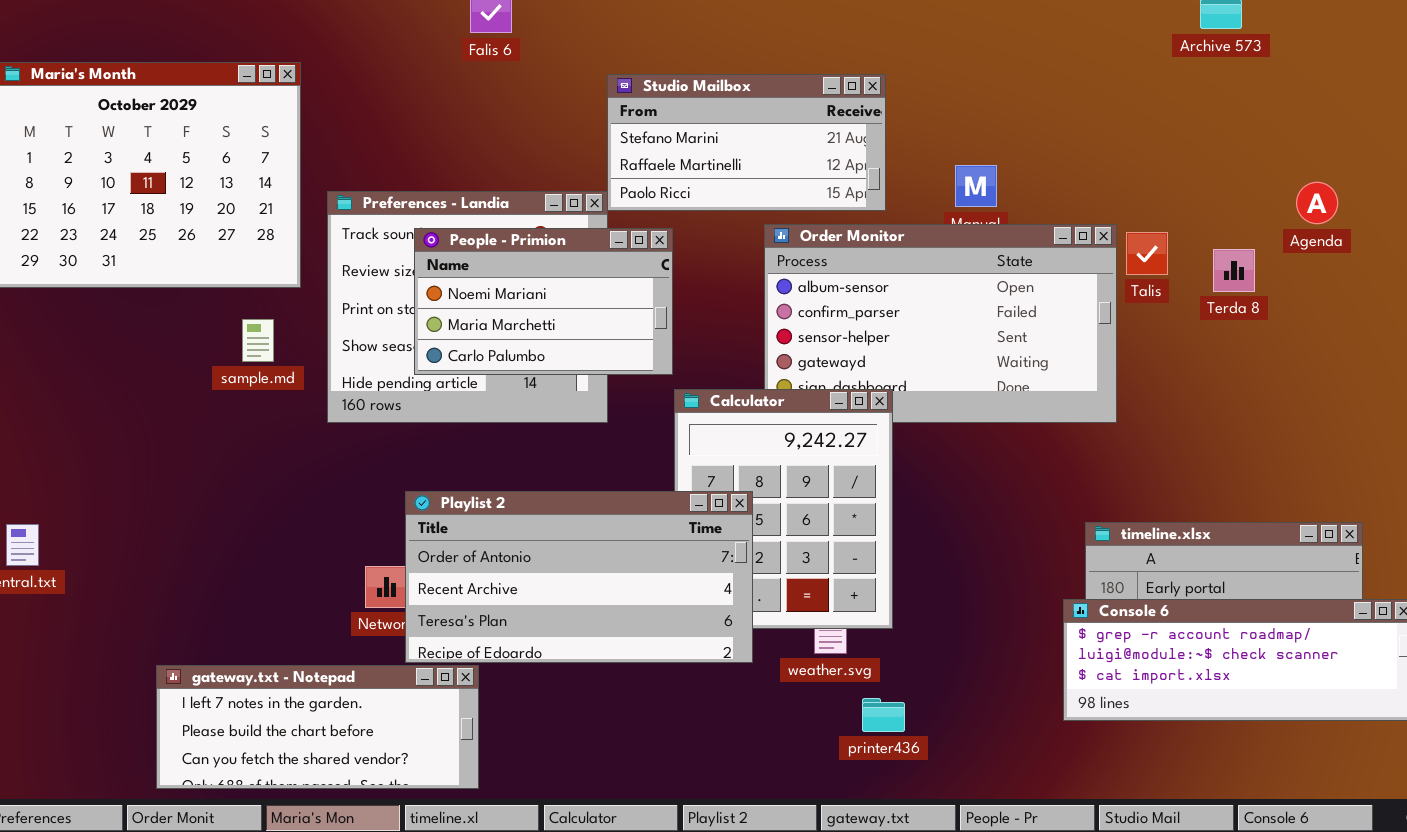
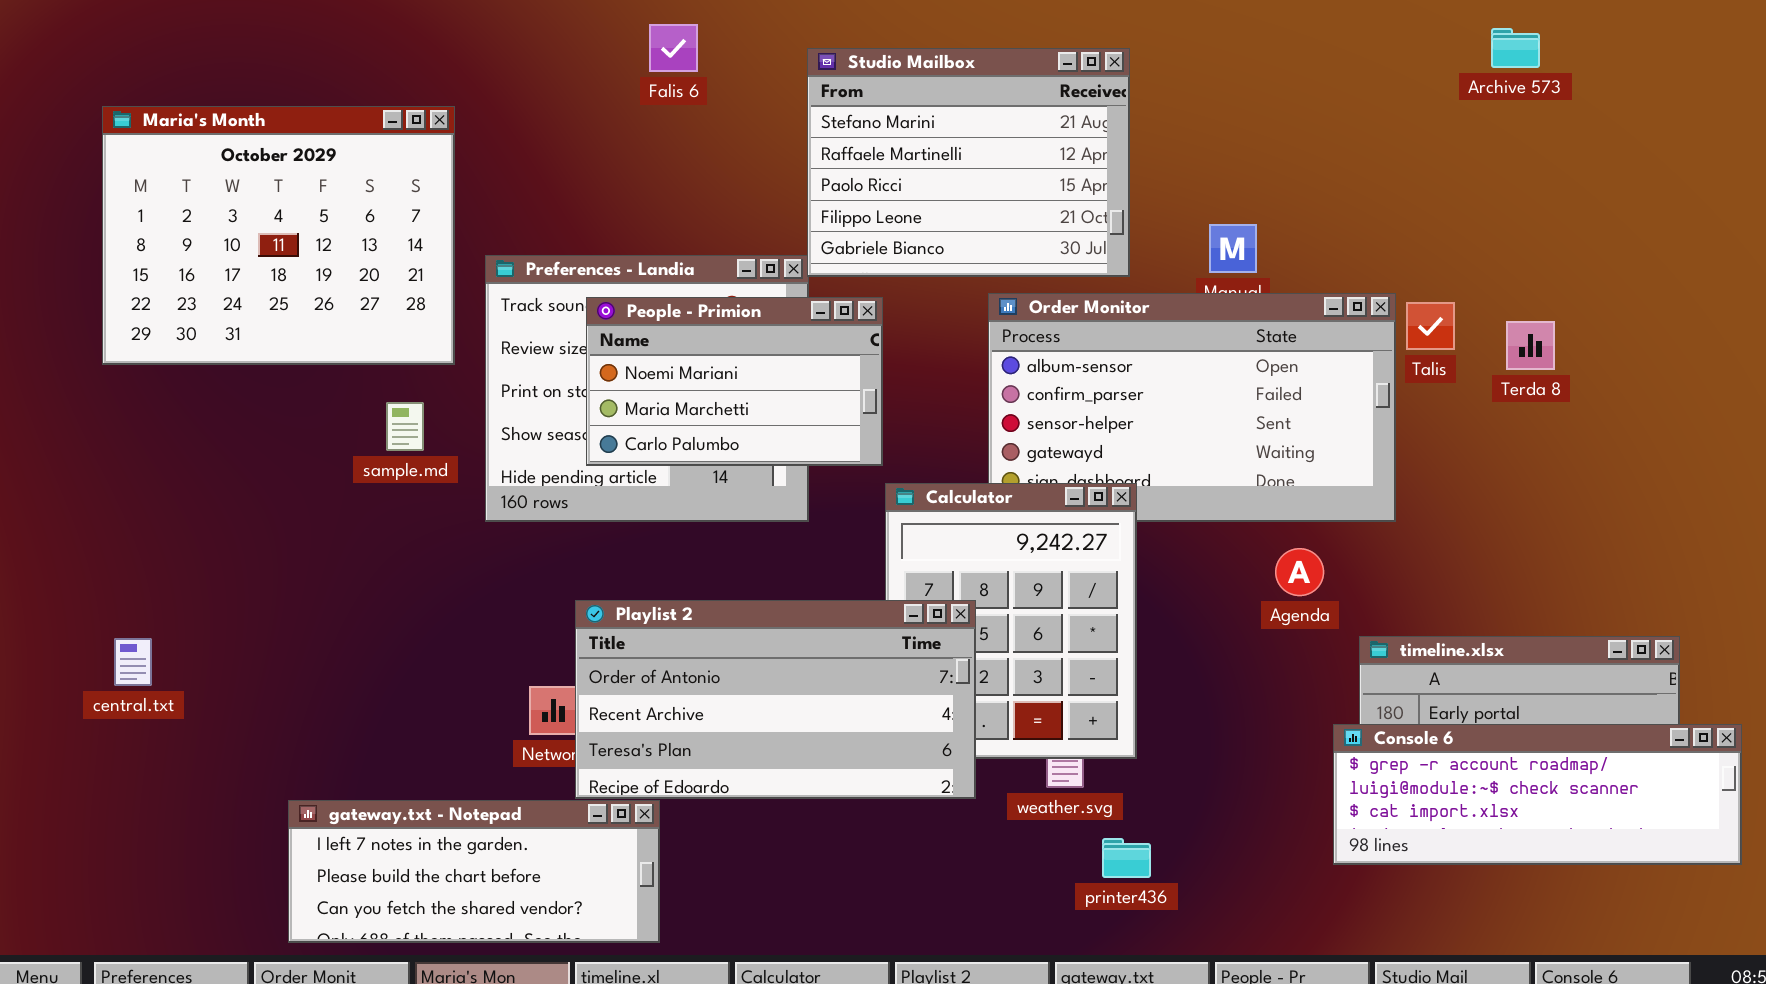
Studio Mailbox: [607,74,886,211] -> [807,48,1130,277], resized
Agenda: [1296,182,1338,224] -> [1275,548,1324,596], moved

